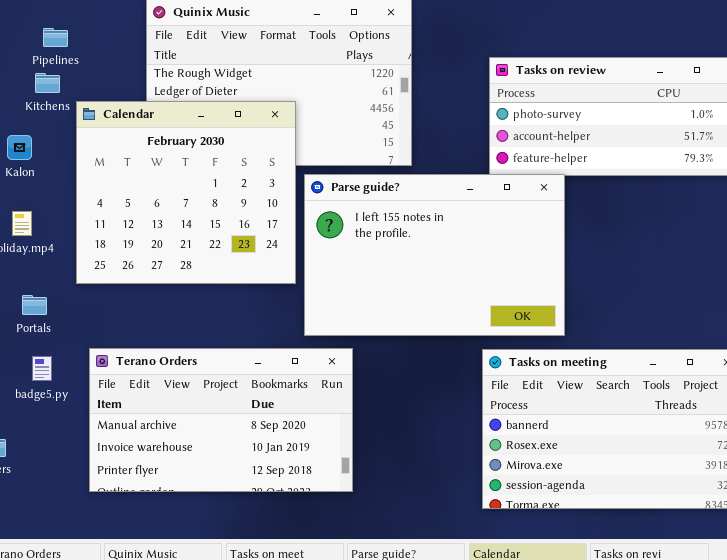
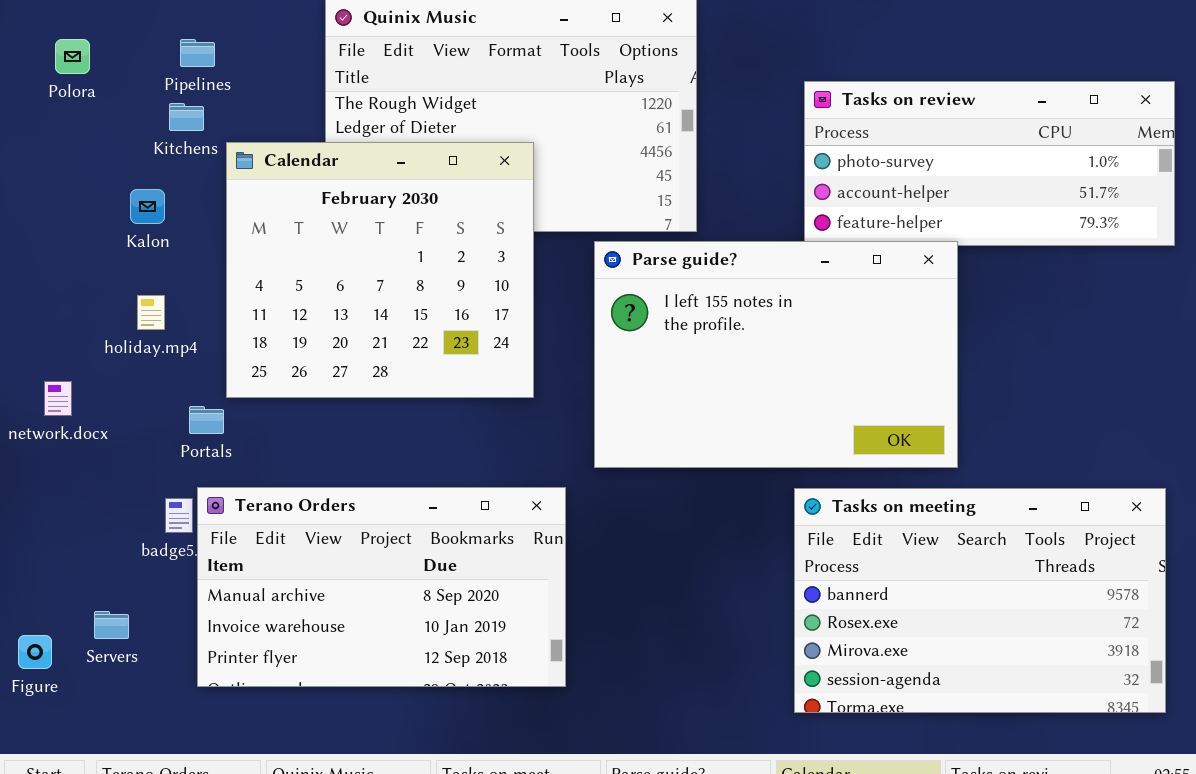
Parse guide?: [304,174,565,336] -> [594,241,958,468], moved
Portals: [22,295,47,315] -> [189,406,224,434], moved
Terano Orders: [89,348,353,492] -> [197,487,566,687], moved

